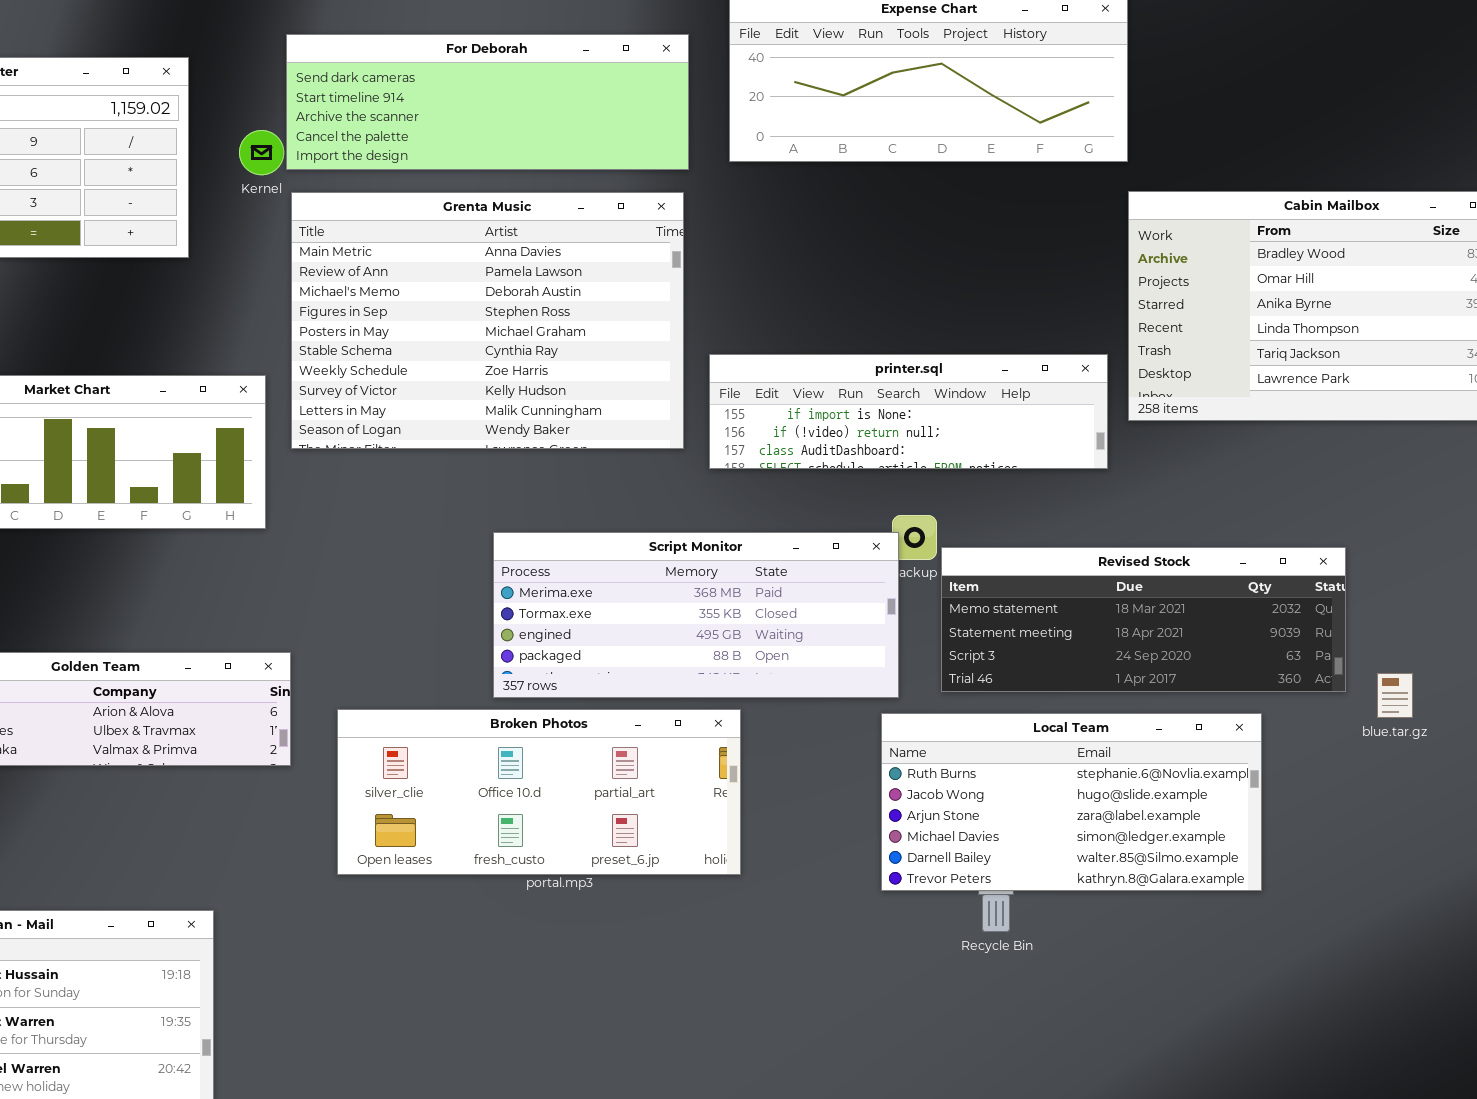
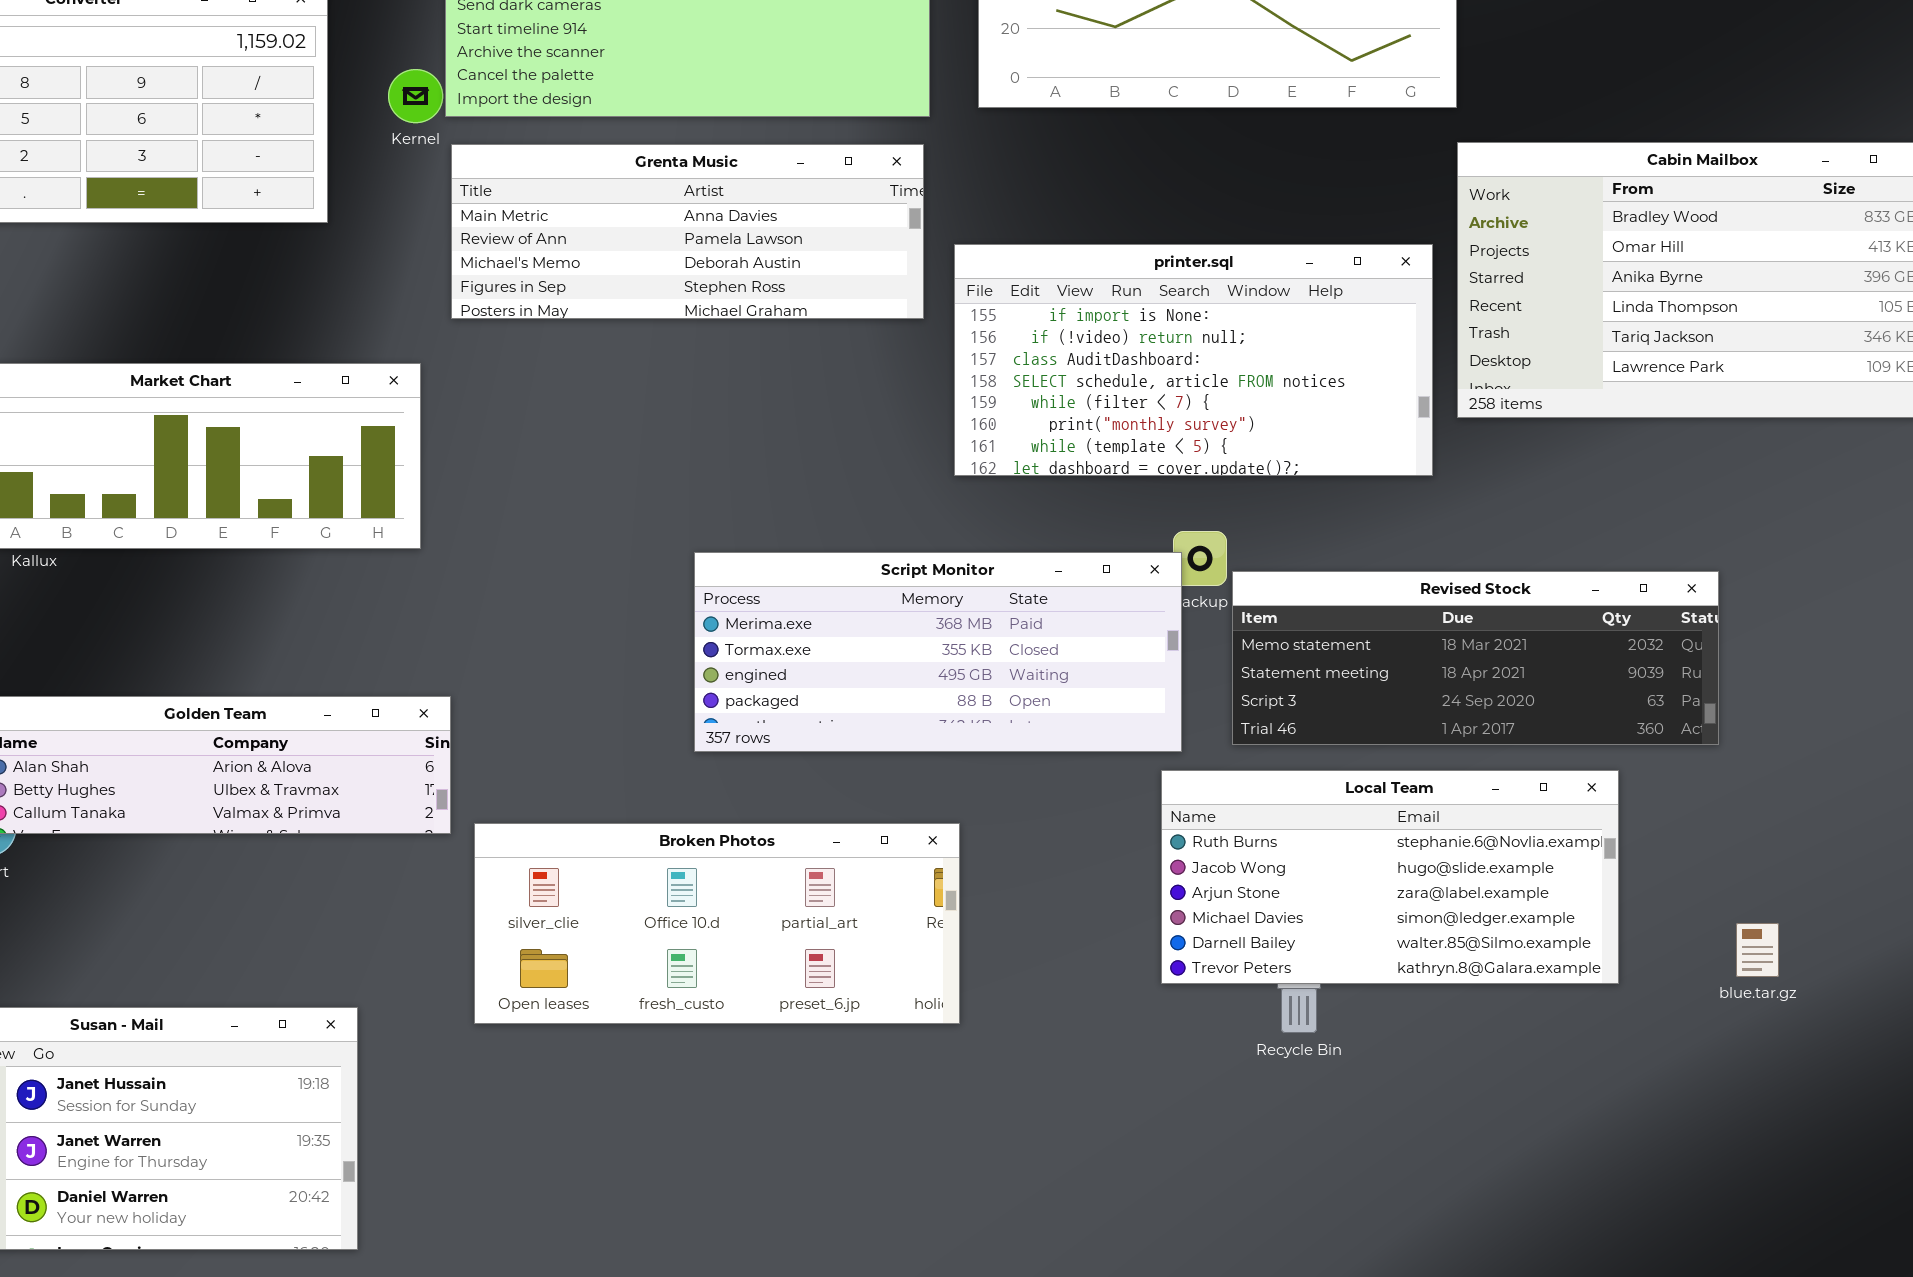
Grenta Music: [291,192,684,449] -> [451,144,924,319], resized
printer.sql: [709,354,1108,469] -> [954,244,1433,476], resized
blue.tar.gz: [1377,673,1413,718] -> [1736,923,1779,977], moved
Broken Photos: [337,709,741,875] -> [474,823,960,1024], moved

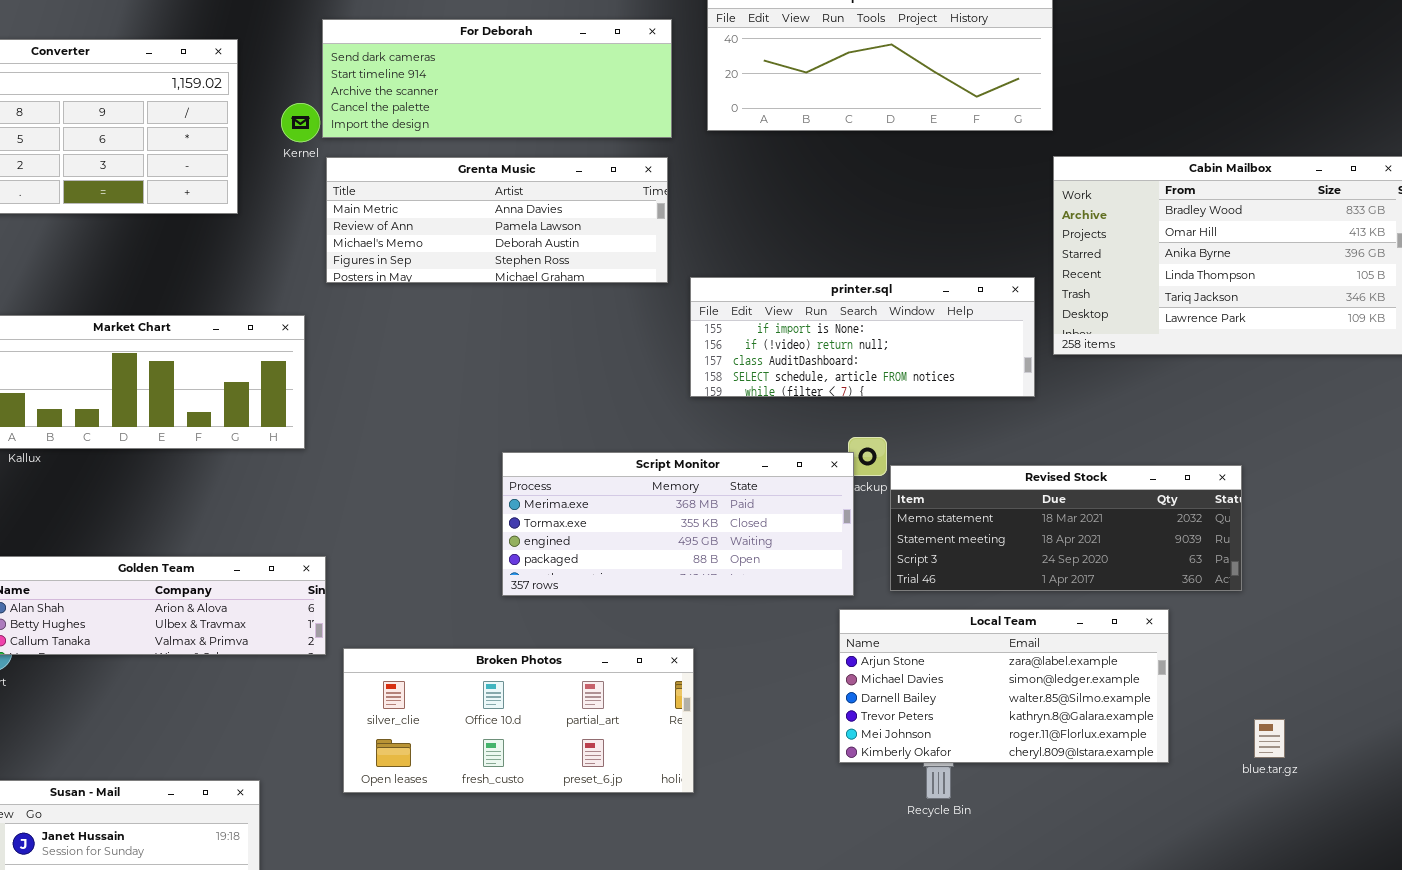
printer.sql: [954,244,1433,476] -> [690,277,1035,397], resized
Local Team: [1161,770,1619,984] -> [839,609,1169,763], scrolled down 2 rows

